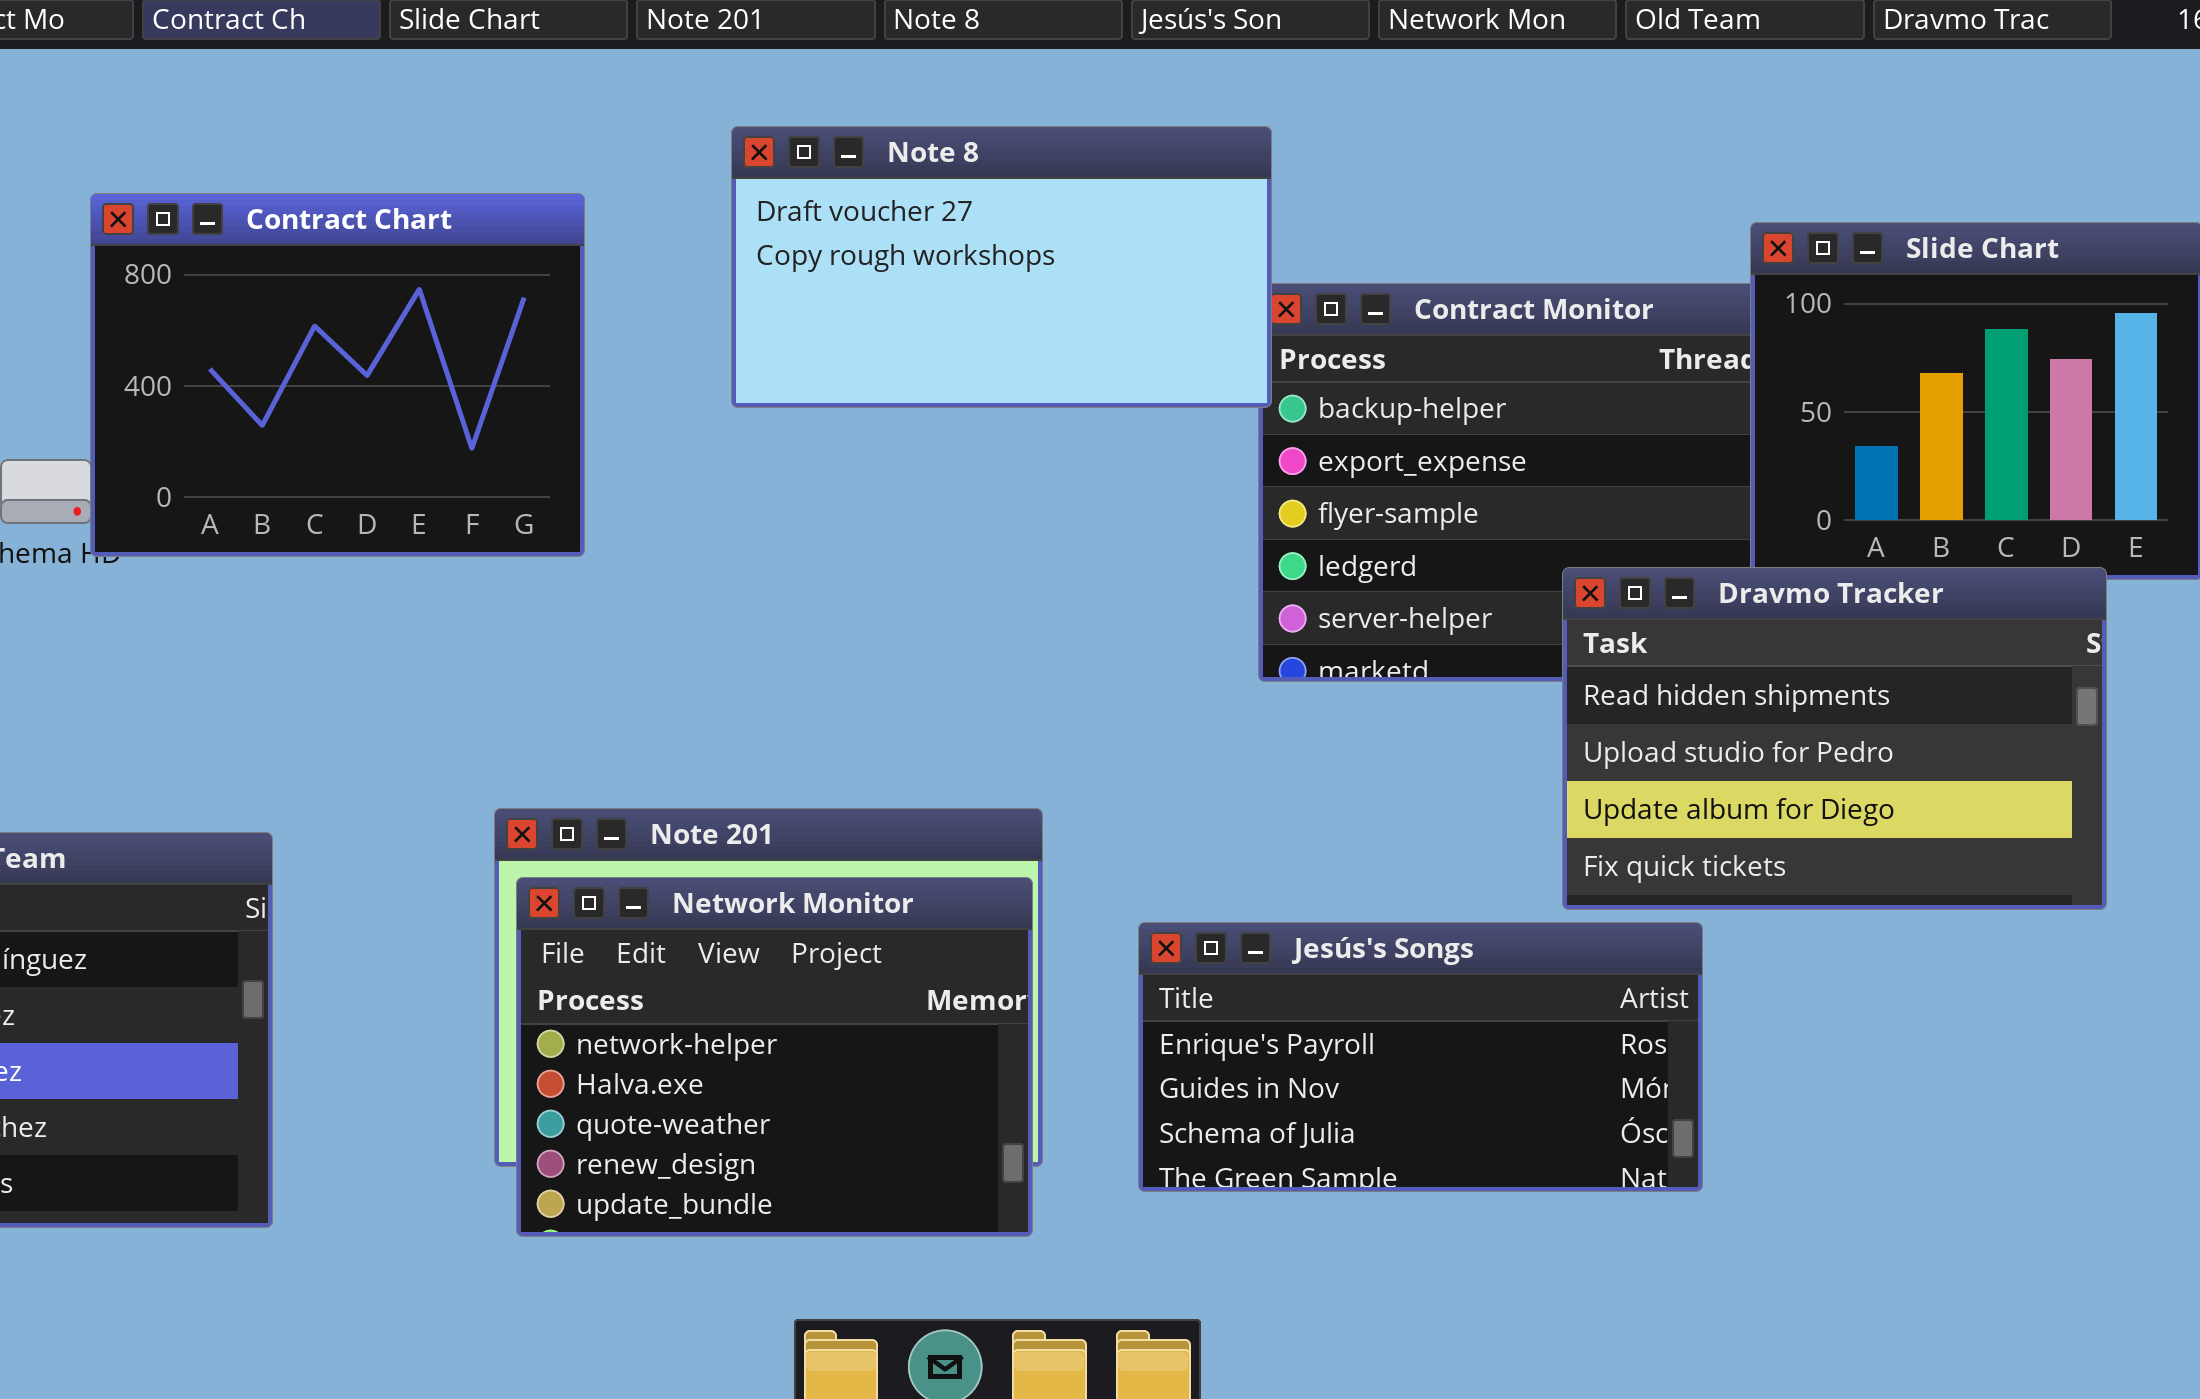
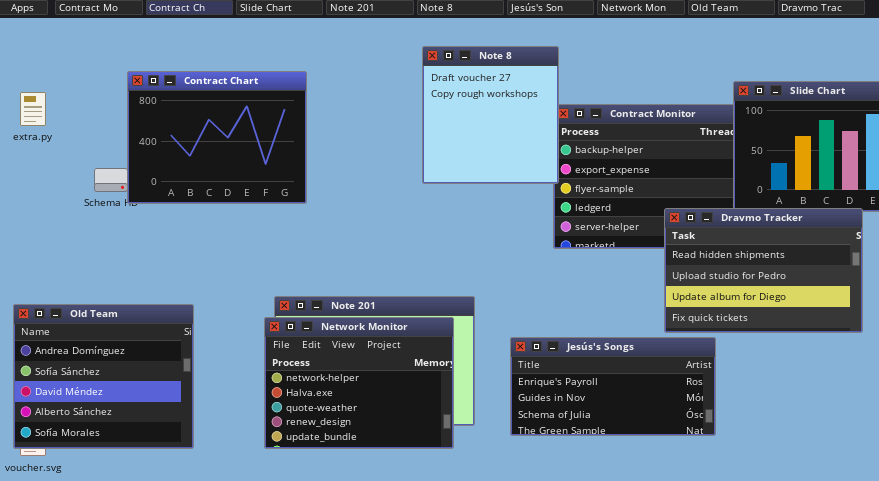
Note 8: [731,126,1272,408] -> [422,46,559,184], resized
Network Monitor: [516,877,1033,1237] -> [264,317,454,449], moved

